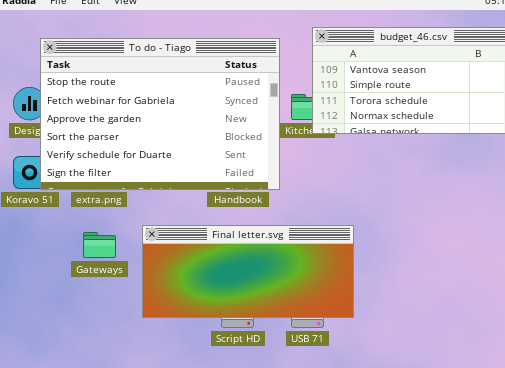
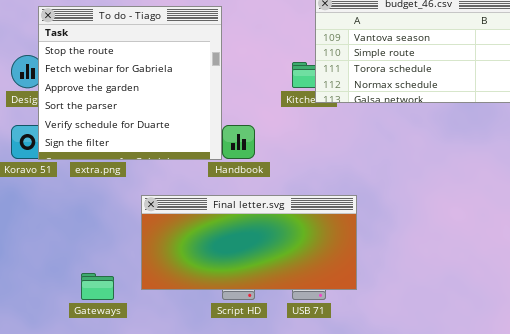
To do - Tiago: [40,38,280,190] -> [38,6,222,160], resized
Gateways: [83,232,116,258] -> [81,273,114,300], moved

